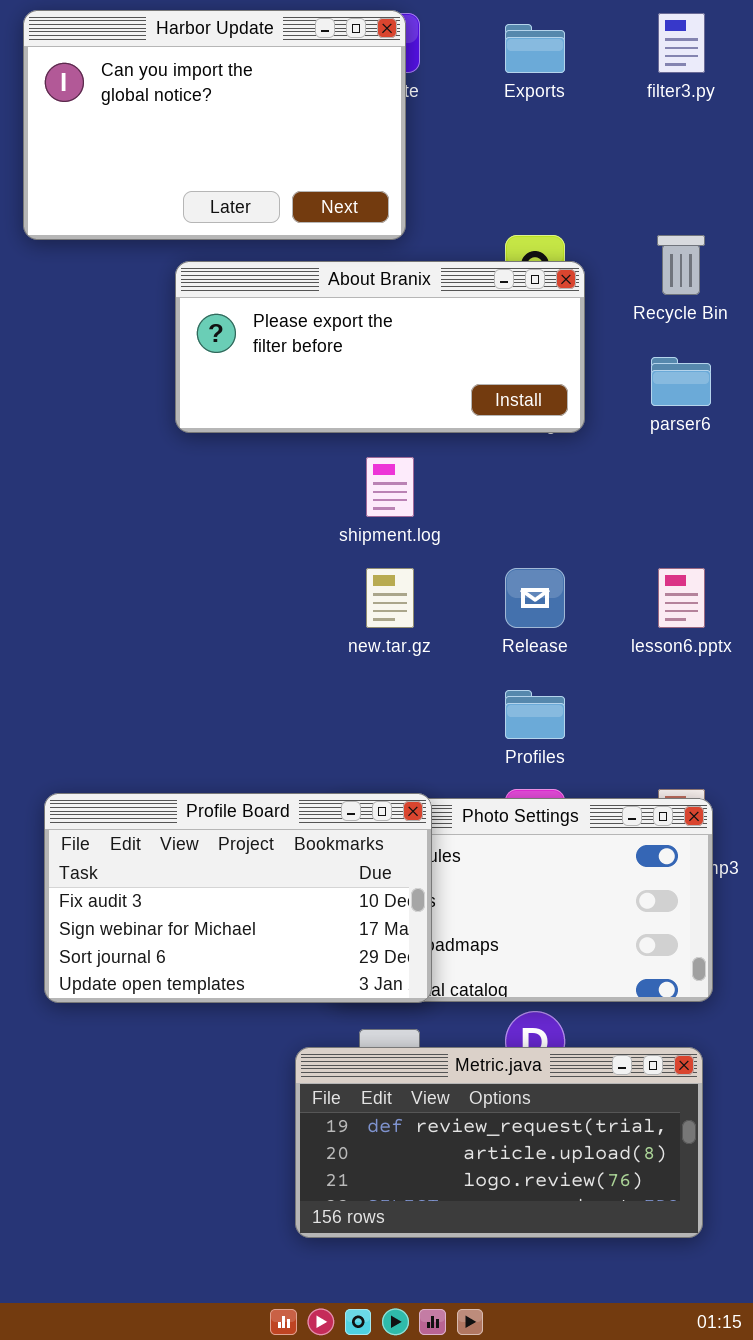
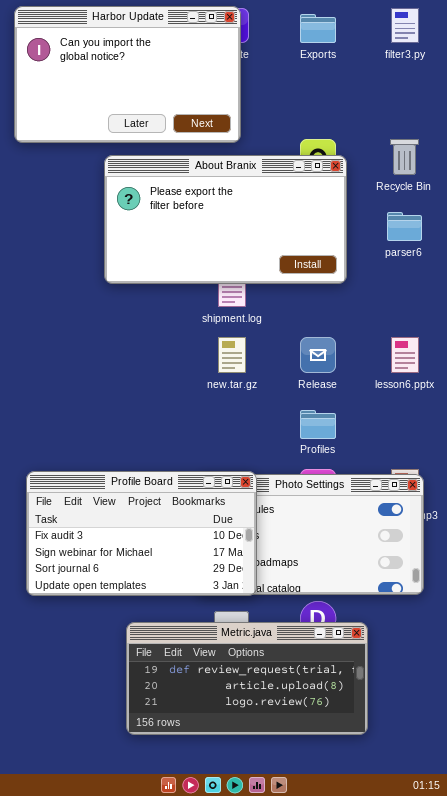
About Branix: [175,261,585,433] -> [104,155,347,284], resized
Metric.java: [295,1047,703,1238] -> [126,622,368,735], moved

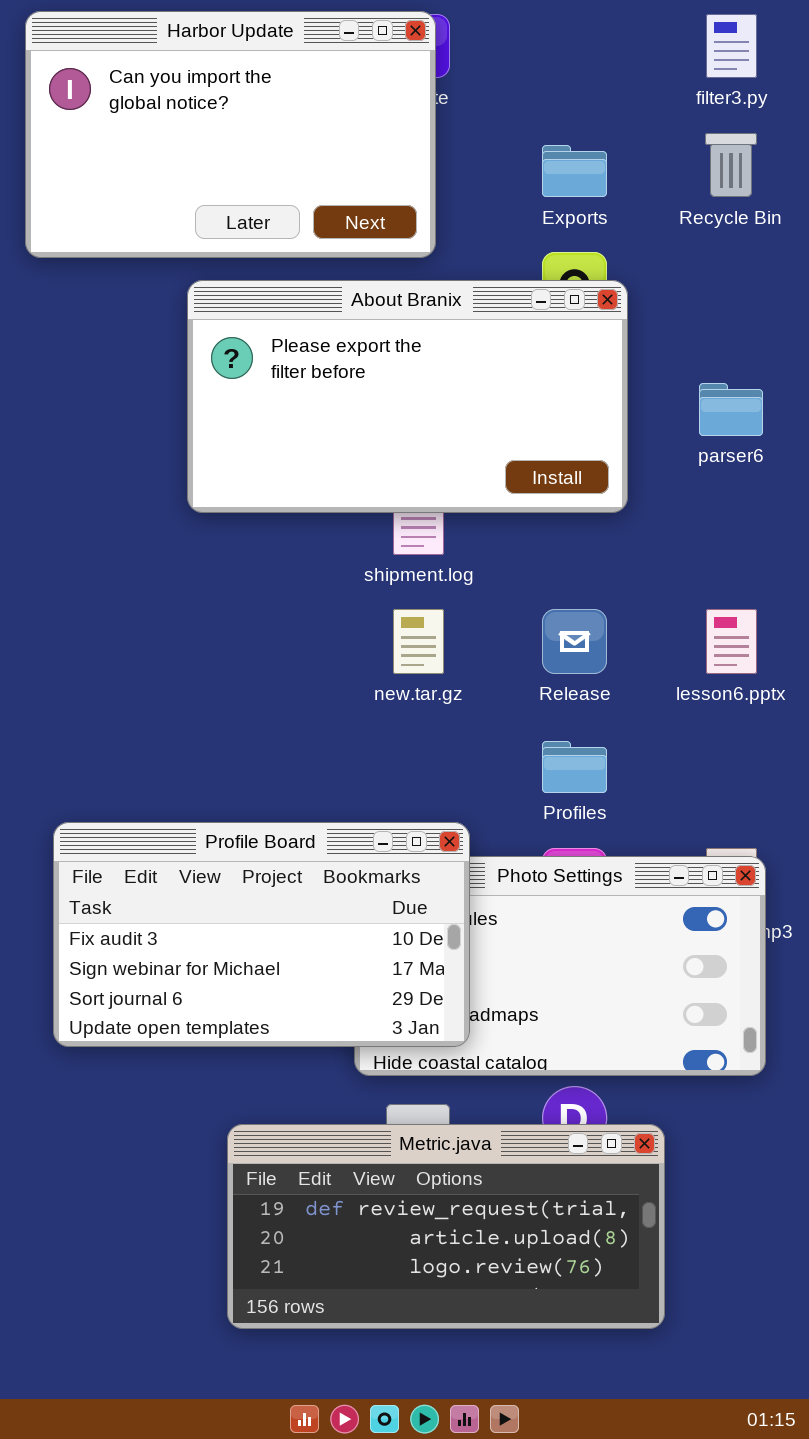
Exports: [300,14,336,43] -> [542,145,607,197], moved
Recycle Bin: [390,139,419,175] -> [705,133,757,197], moved
Profile Board: [26,471,257,596] -> [53,822,470,1047], moved

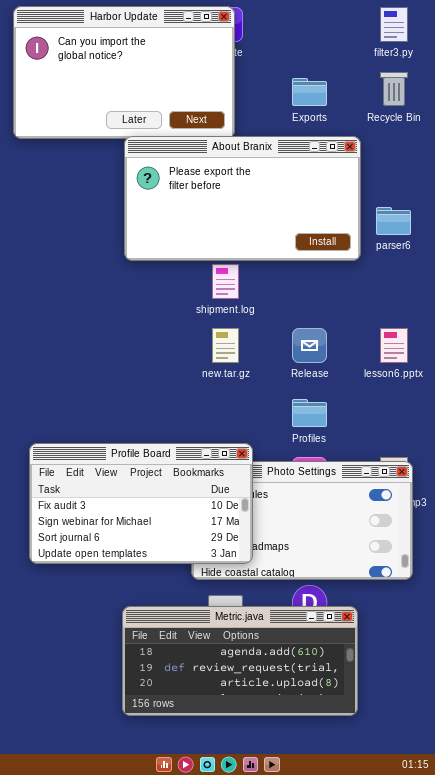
About Branix: [187,280,628,513] -> [124,136,361,261], moved
Metric.java: [227,1124,665,1329] -> [122,606,358,716], scrolled up 1 row

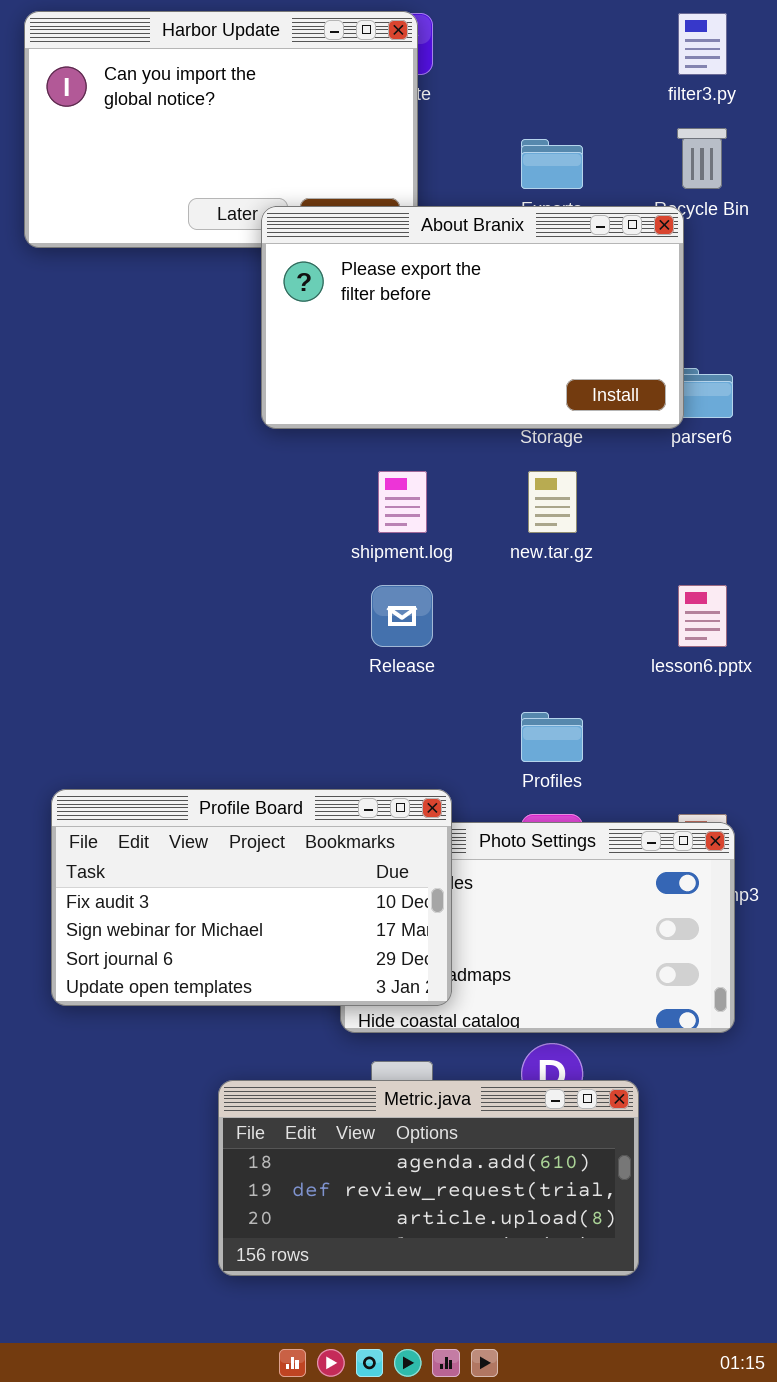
About Branix: [124,136,361,261] -> [261,206,684,429], moved
new.tar.gz: [212,328,239,363] -> [528,471,577,533], moved
Release: [292,328,327,363] -> [371,585,433,647], moved

